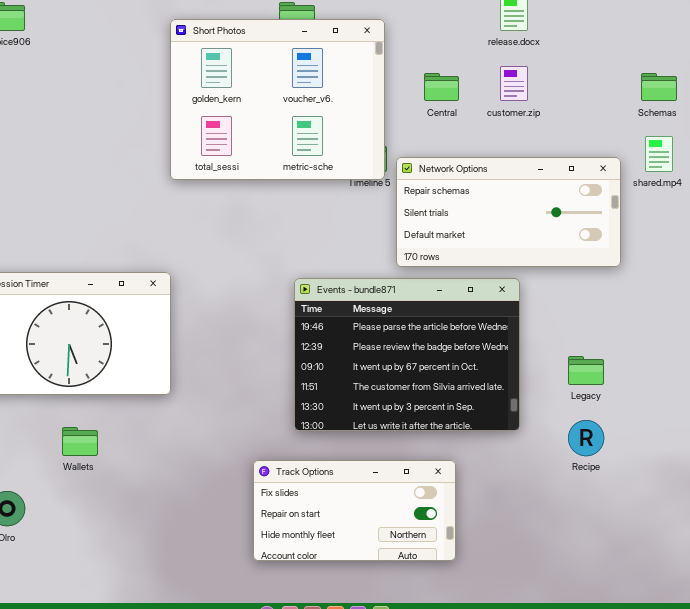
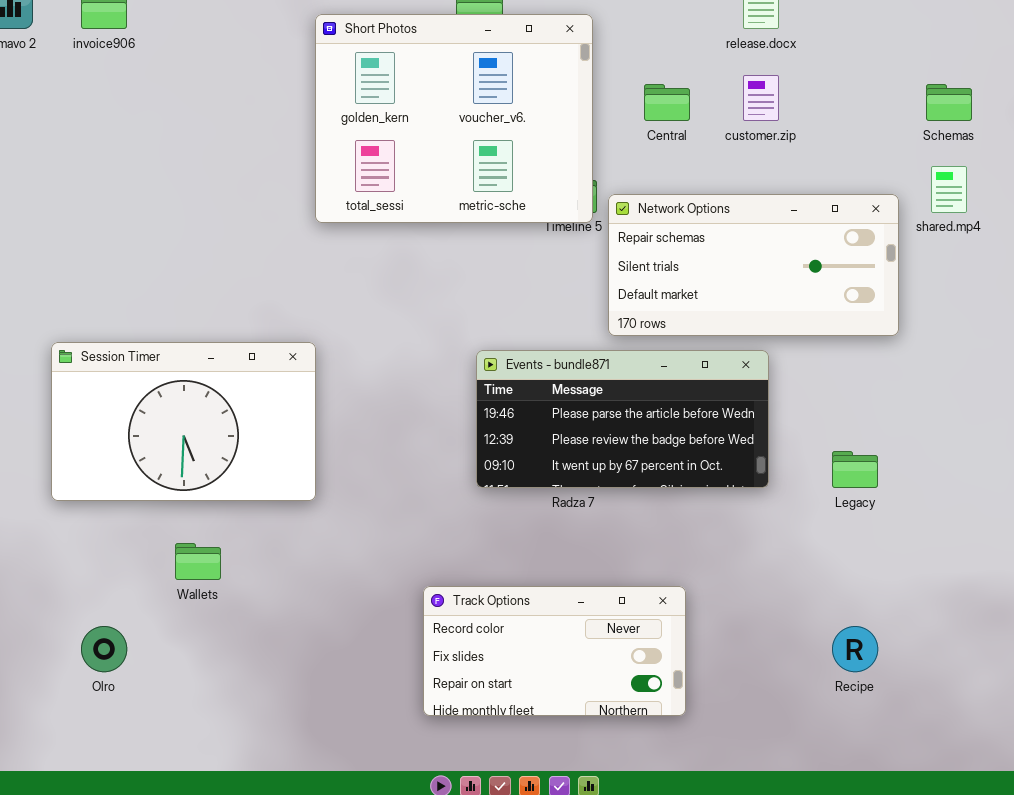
Events - bundle871: [294,278,520,431] -> [476,350,769,488], resized
Recipe: [568,420,604,456] -> [832,626,878,672], moved
Track Options: [253,460,456,561] -> [423,586,686,716], scrolled up 1 row

